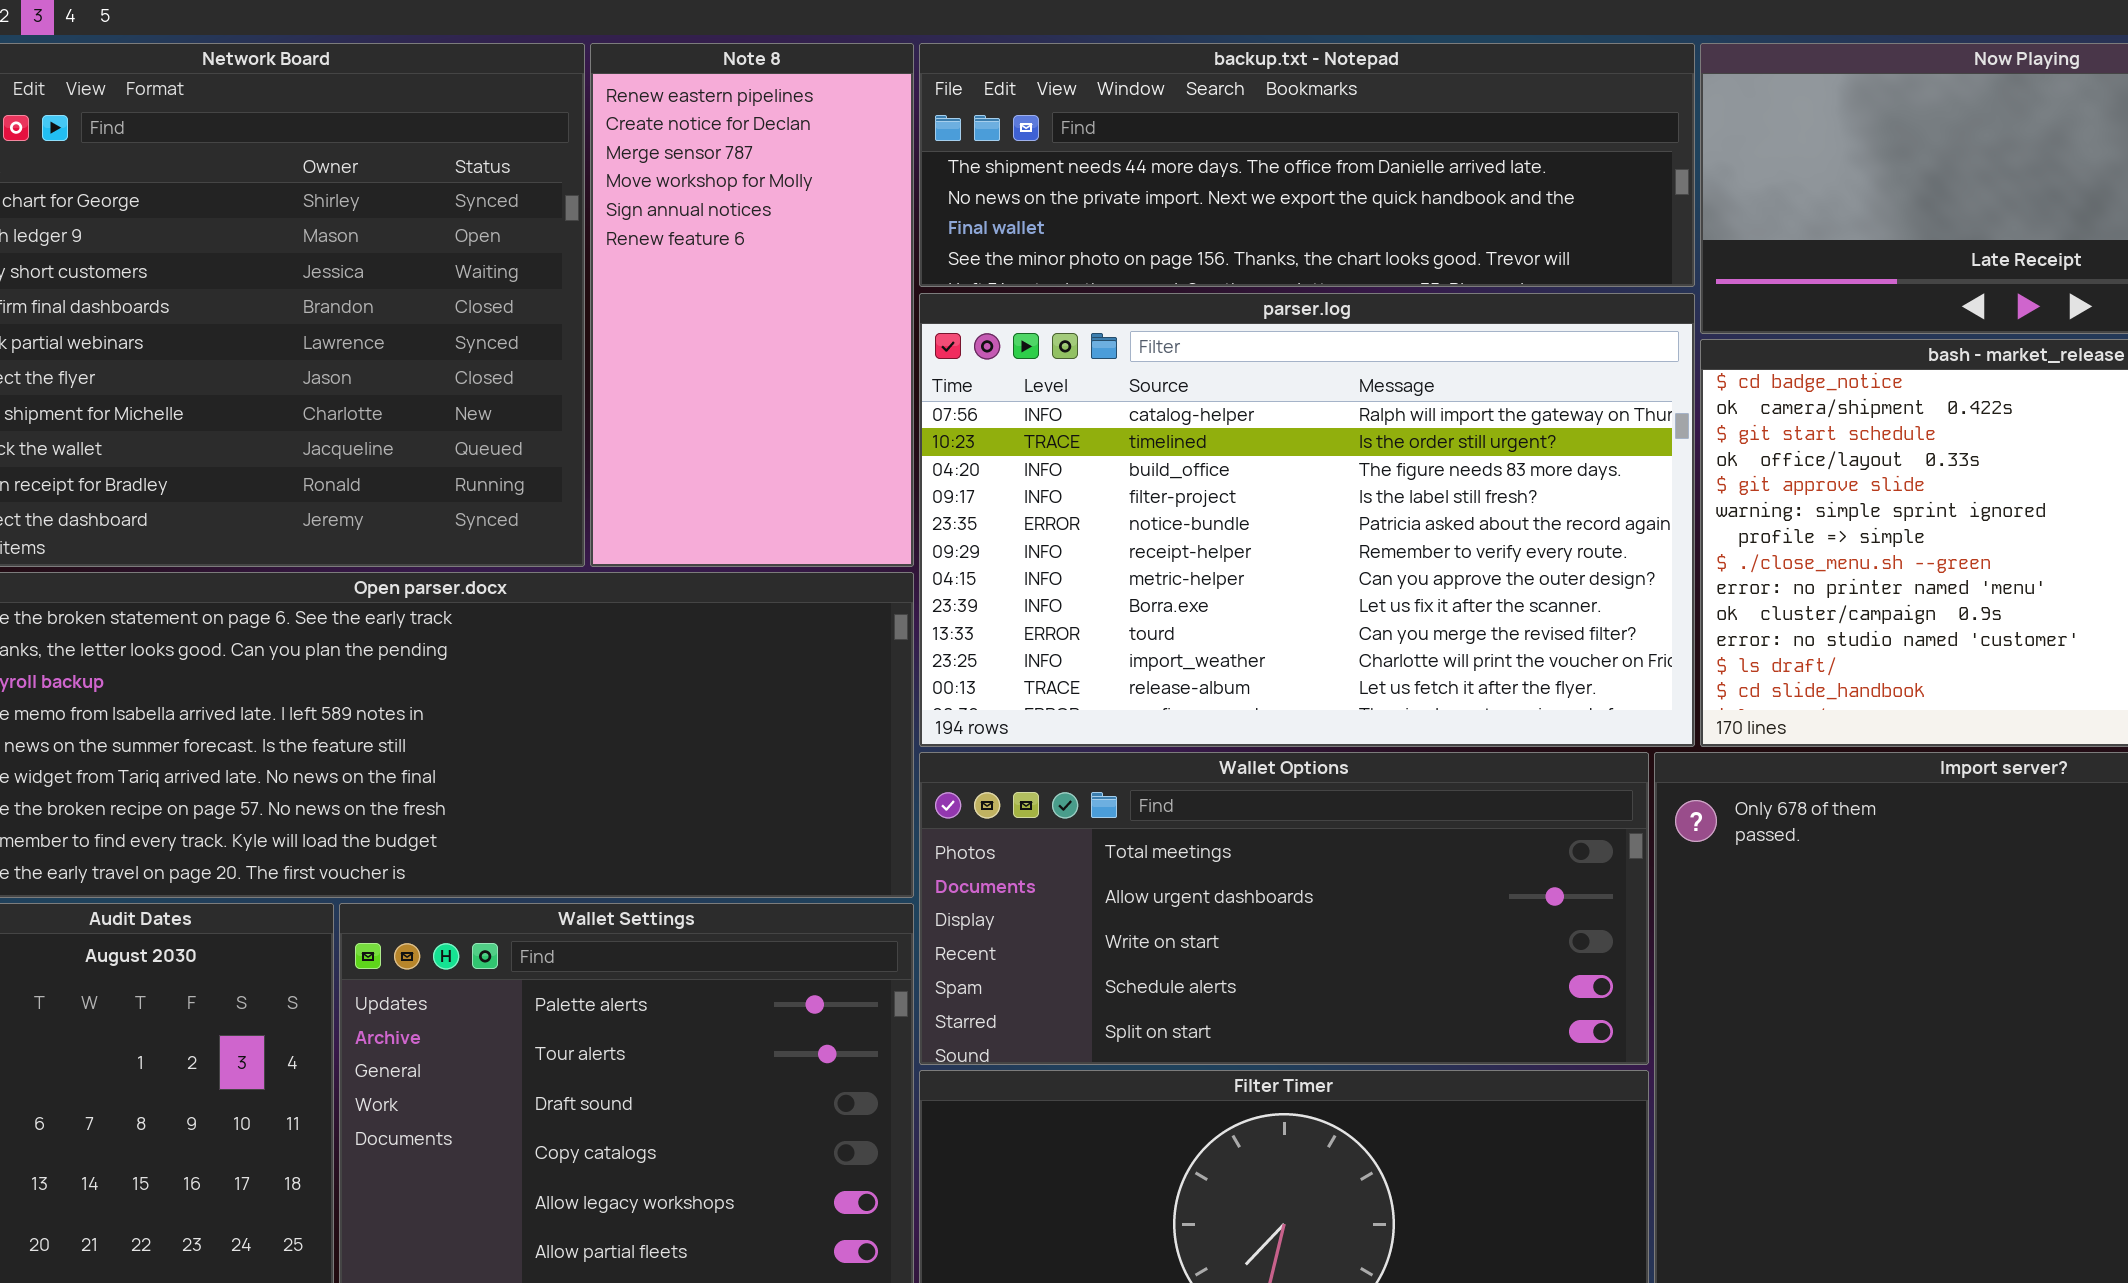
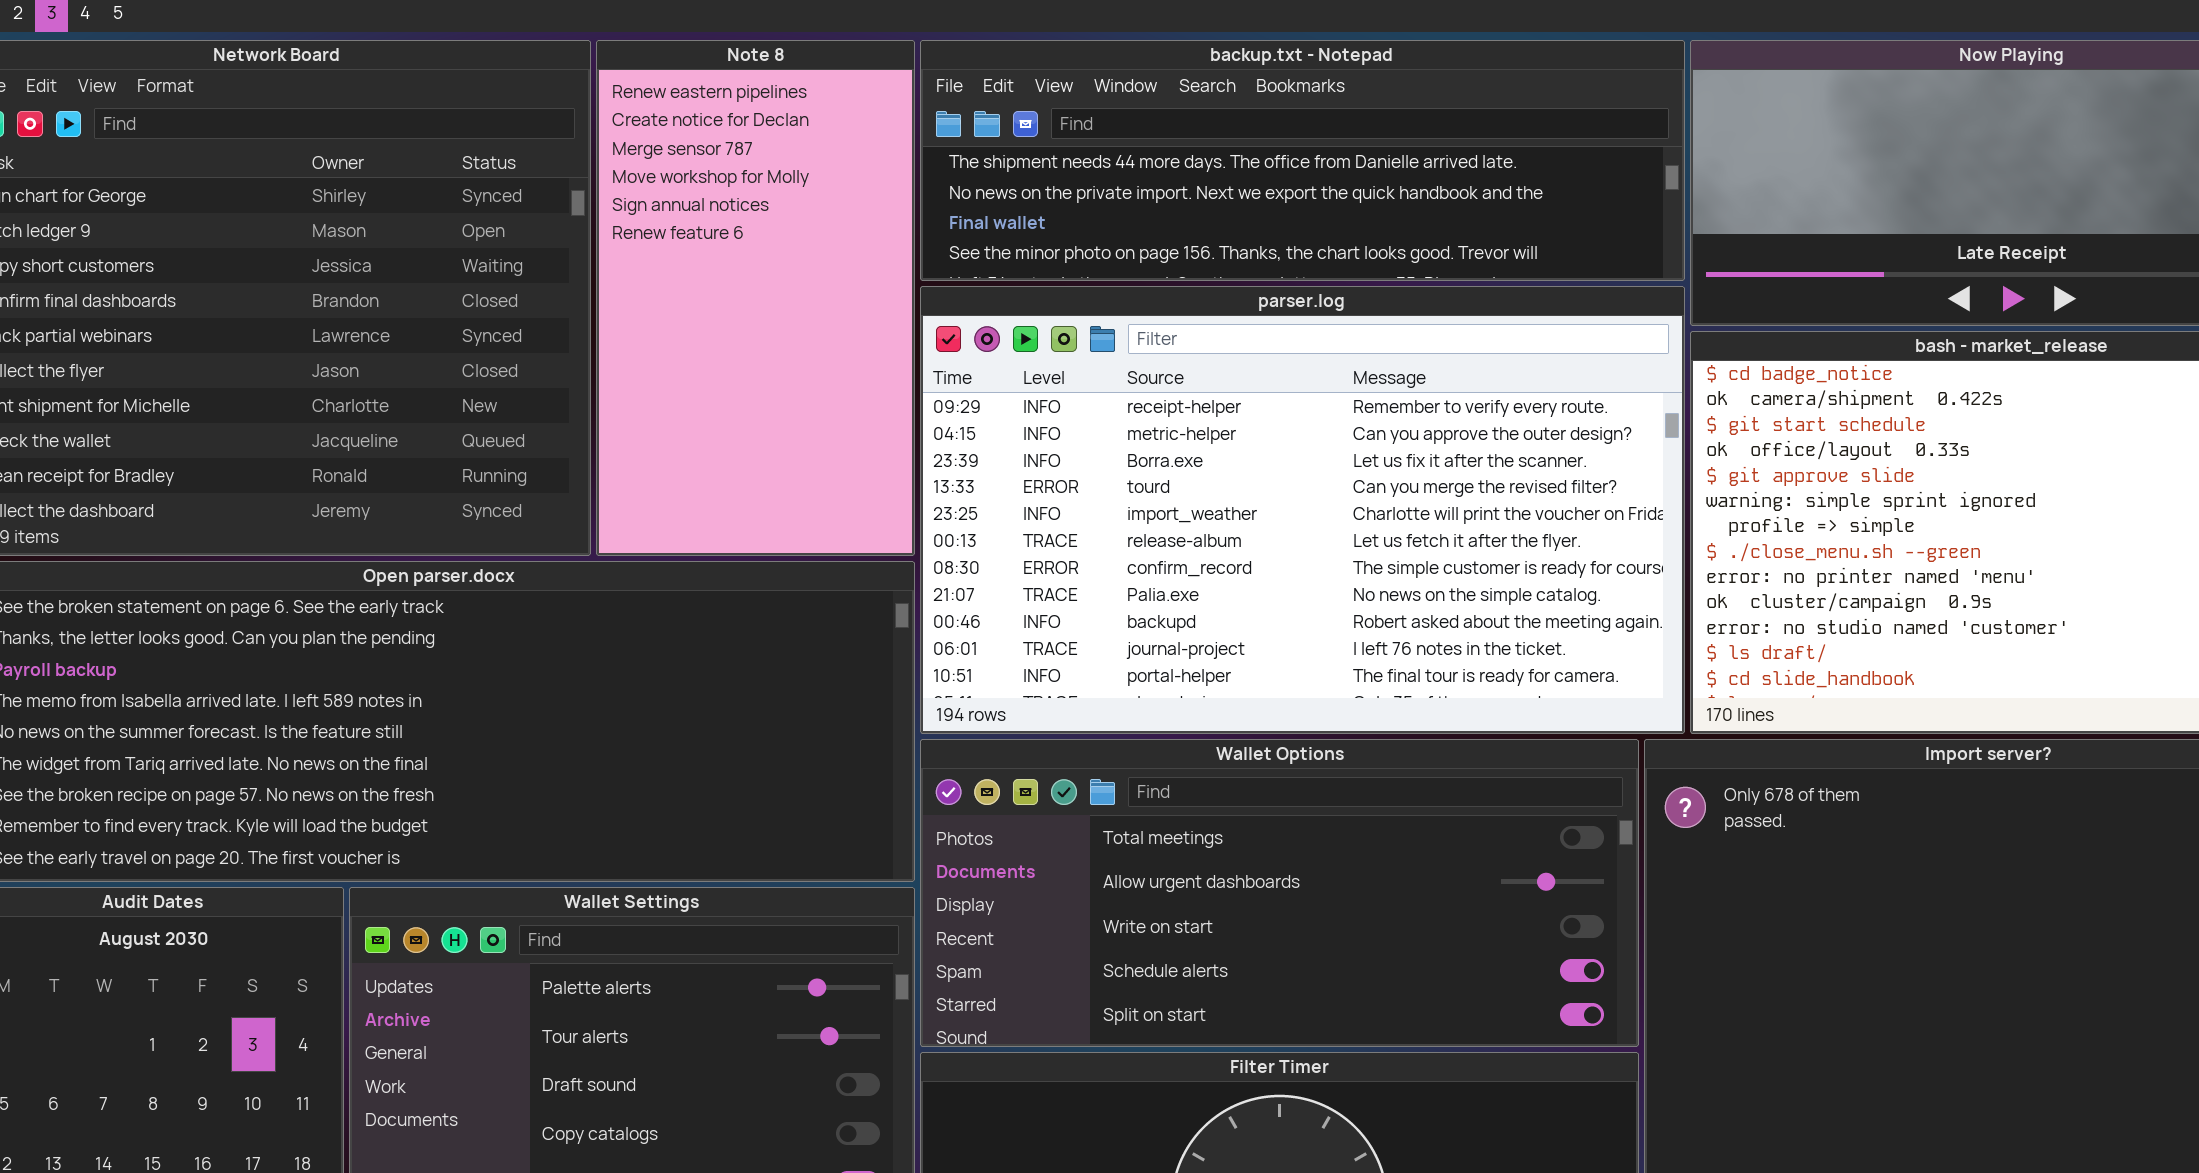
parser.log: [919,293,1695,747] -> [920,286,1685,734], scrolled down 5 rows

